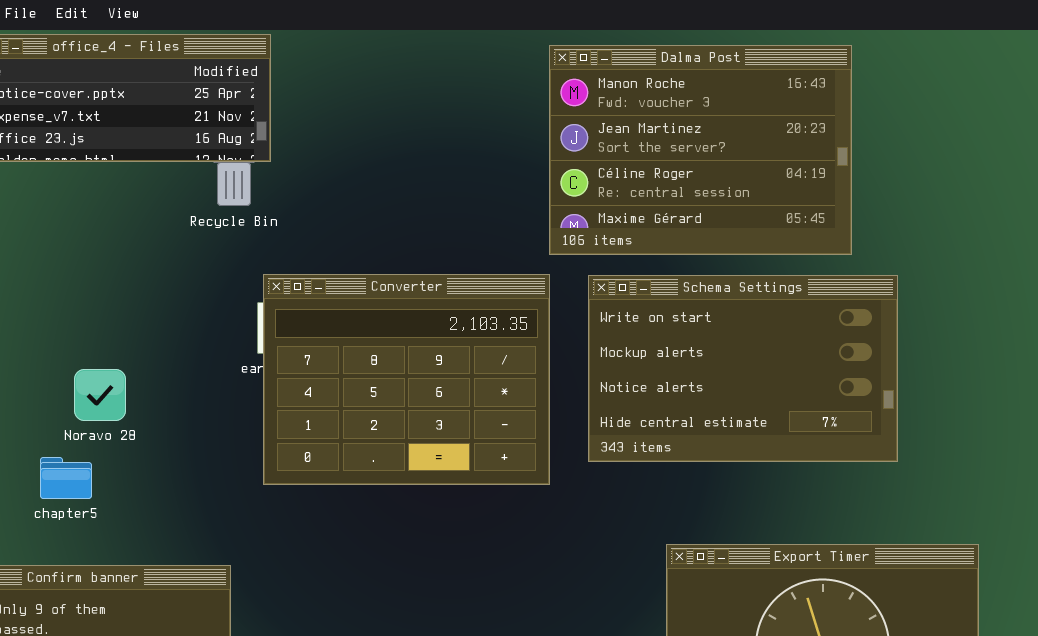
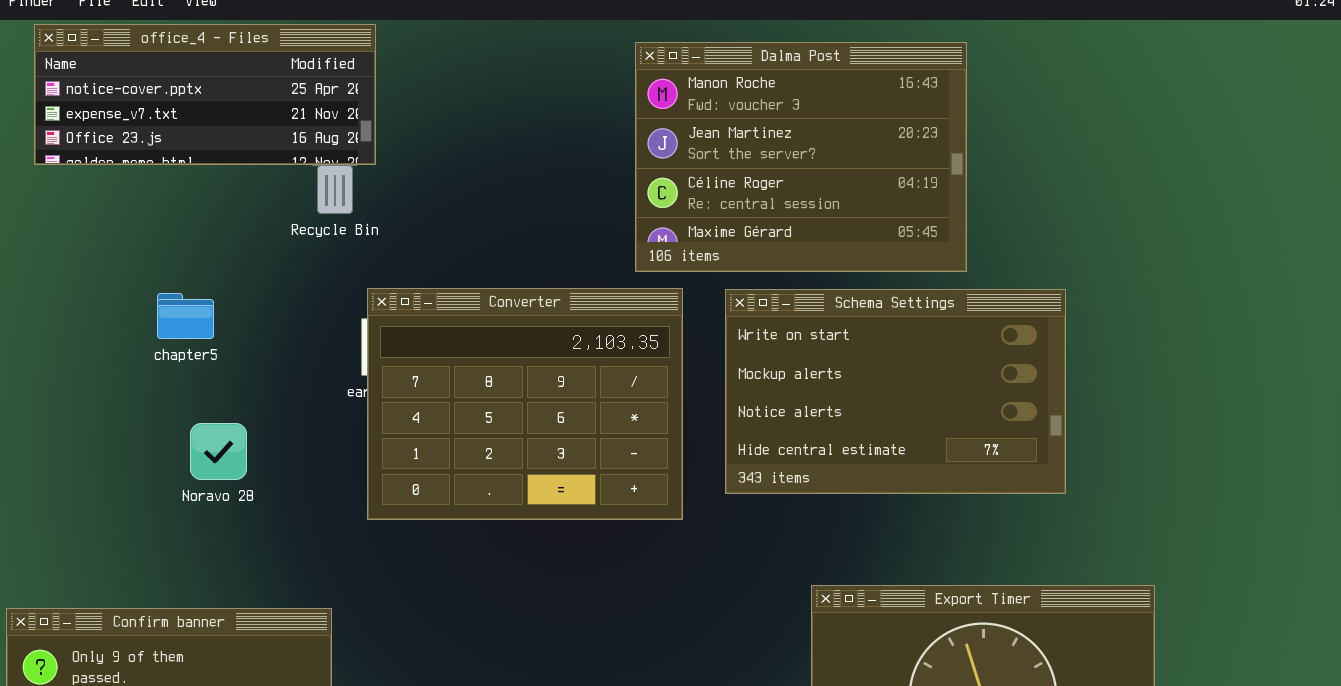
Dalma Post: [549,45,852,255] -> [635,42,967,272], moved
Noravo 28: [74,369,126,421] -> [190,423,247,480], moved
chapter5: [40,457,92,499] -> [157,293,214,339], moved

